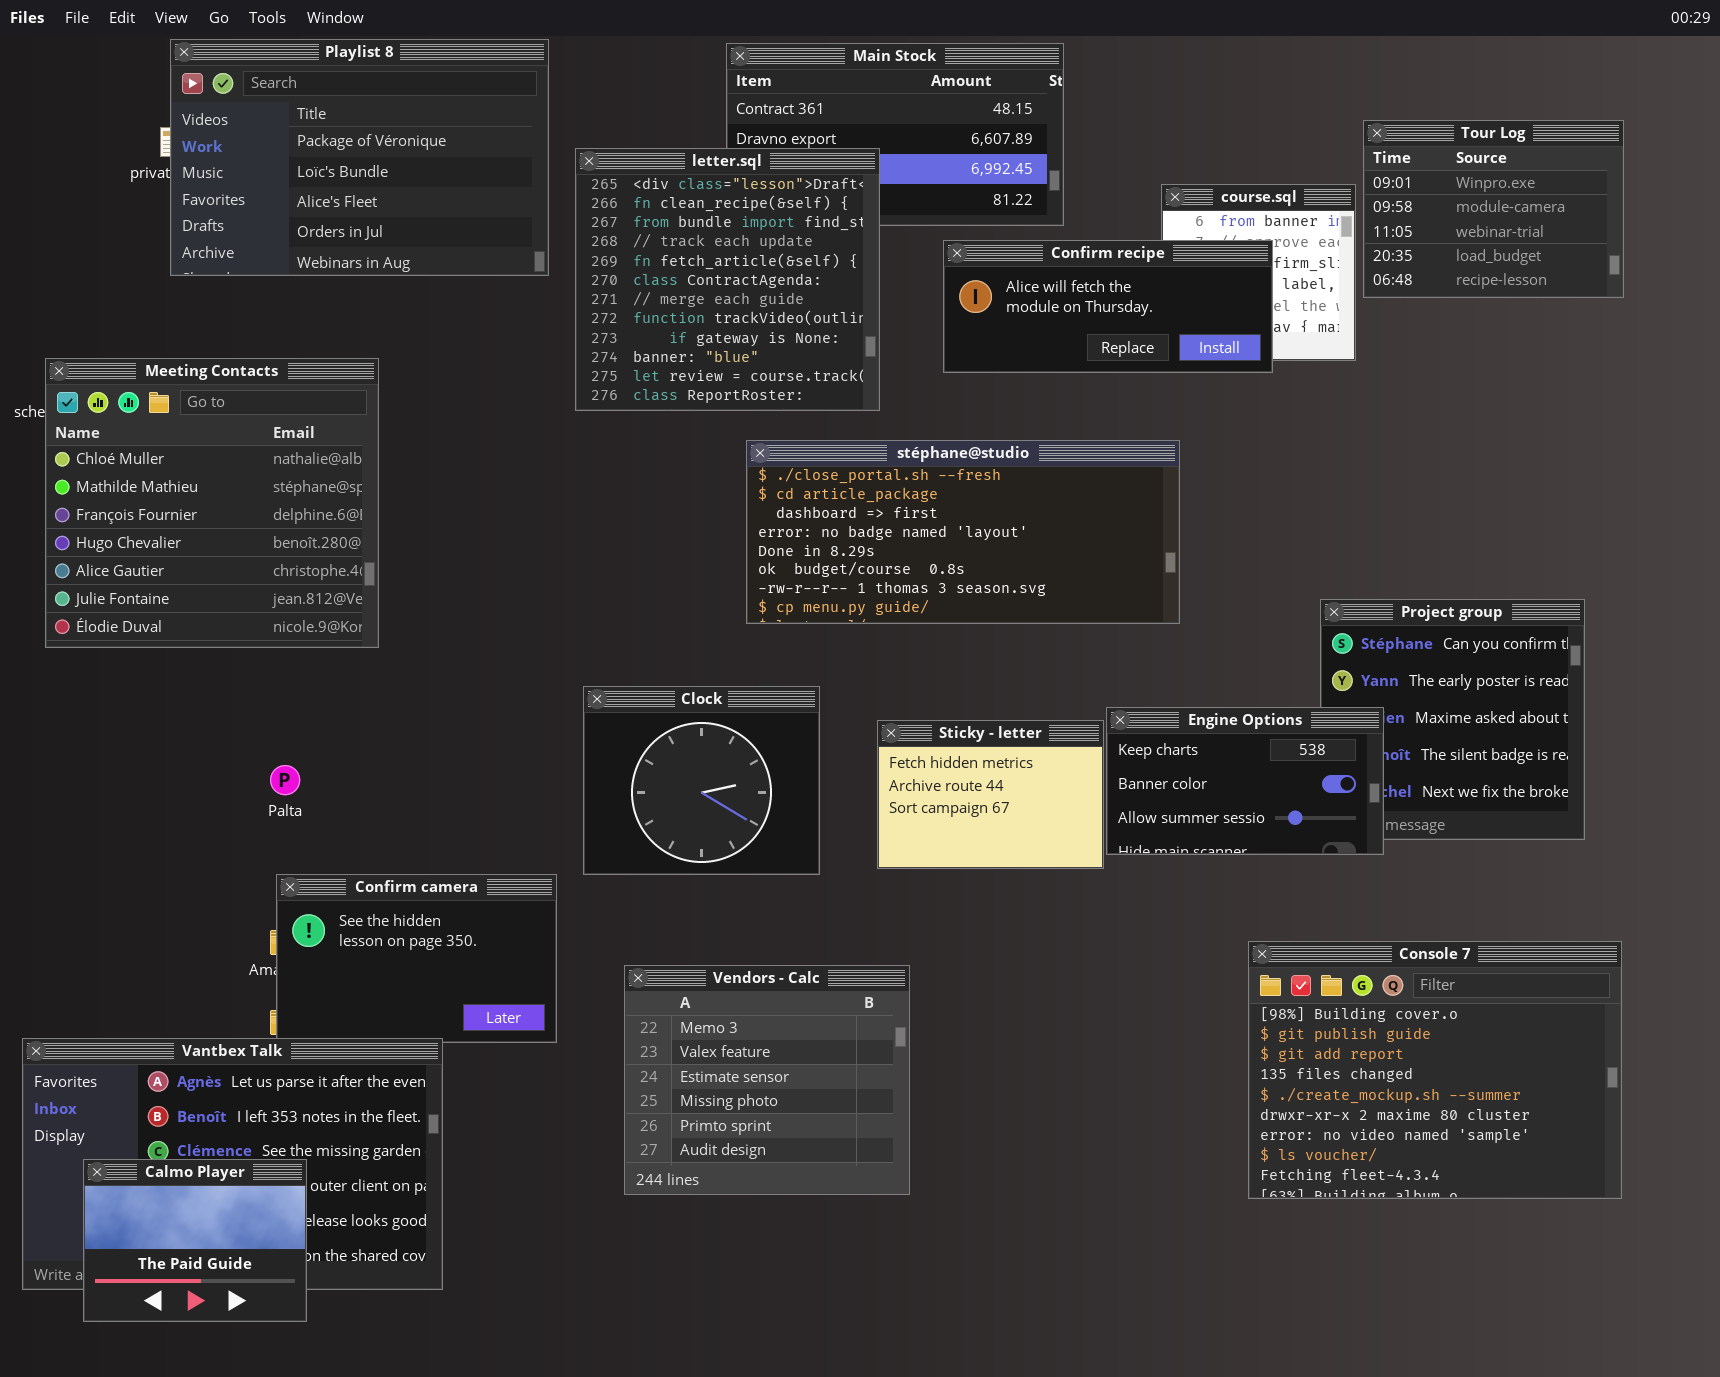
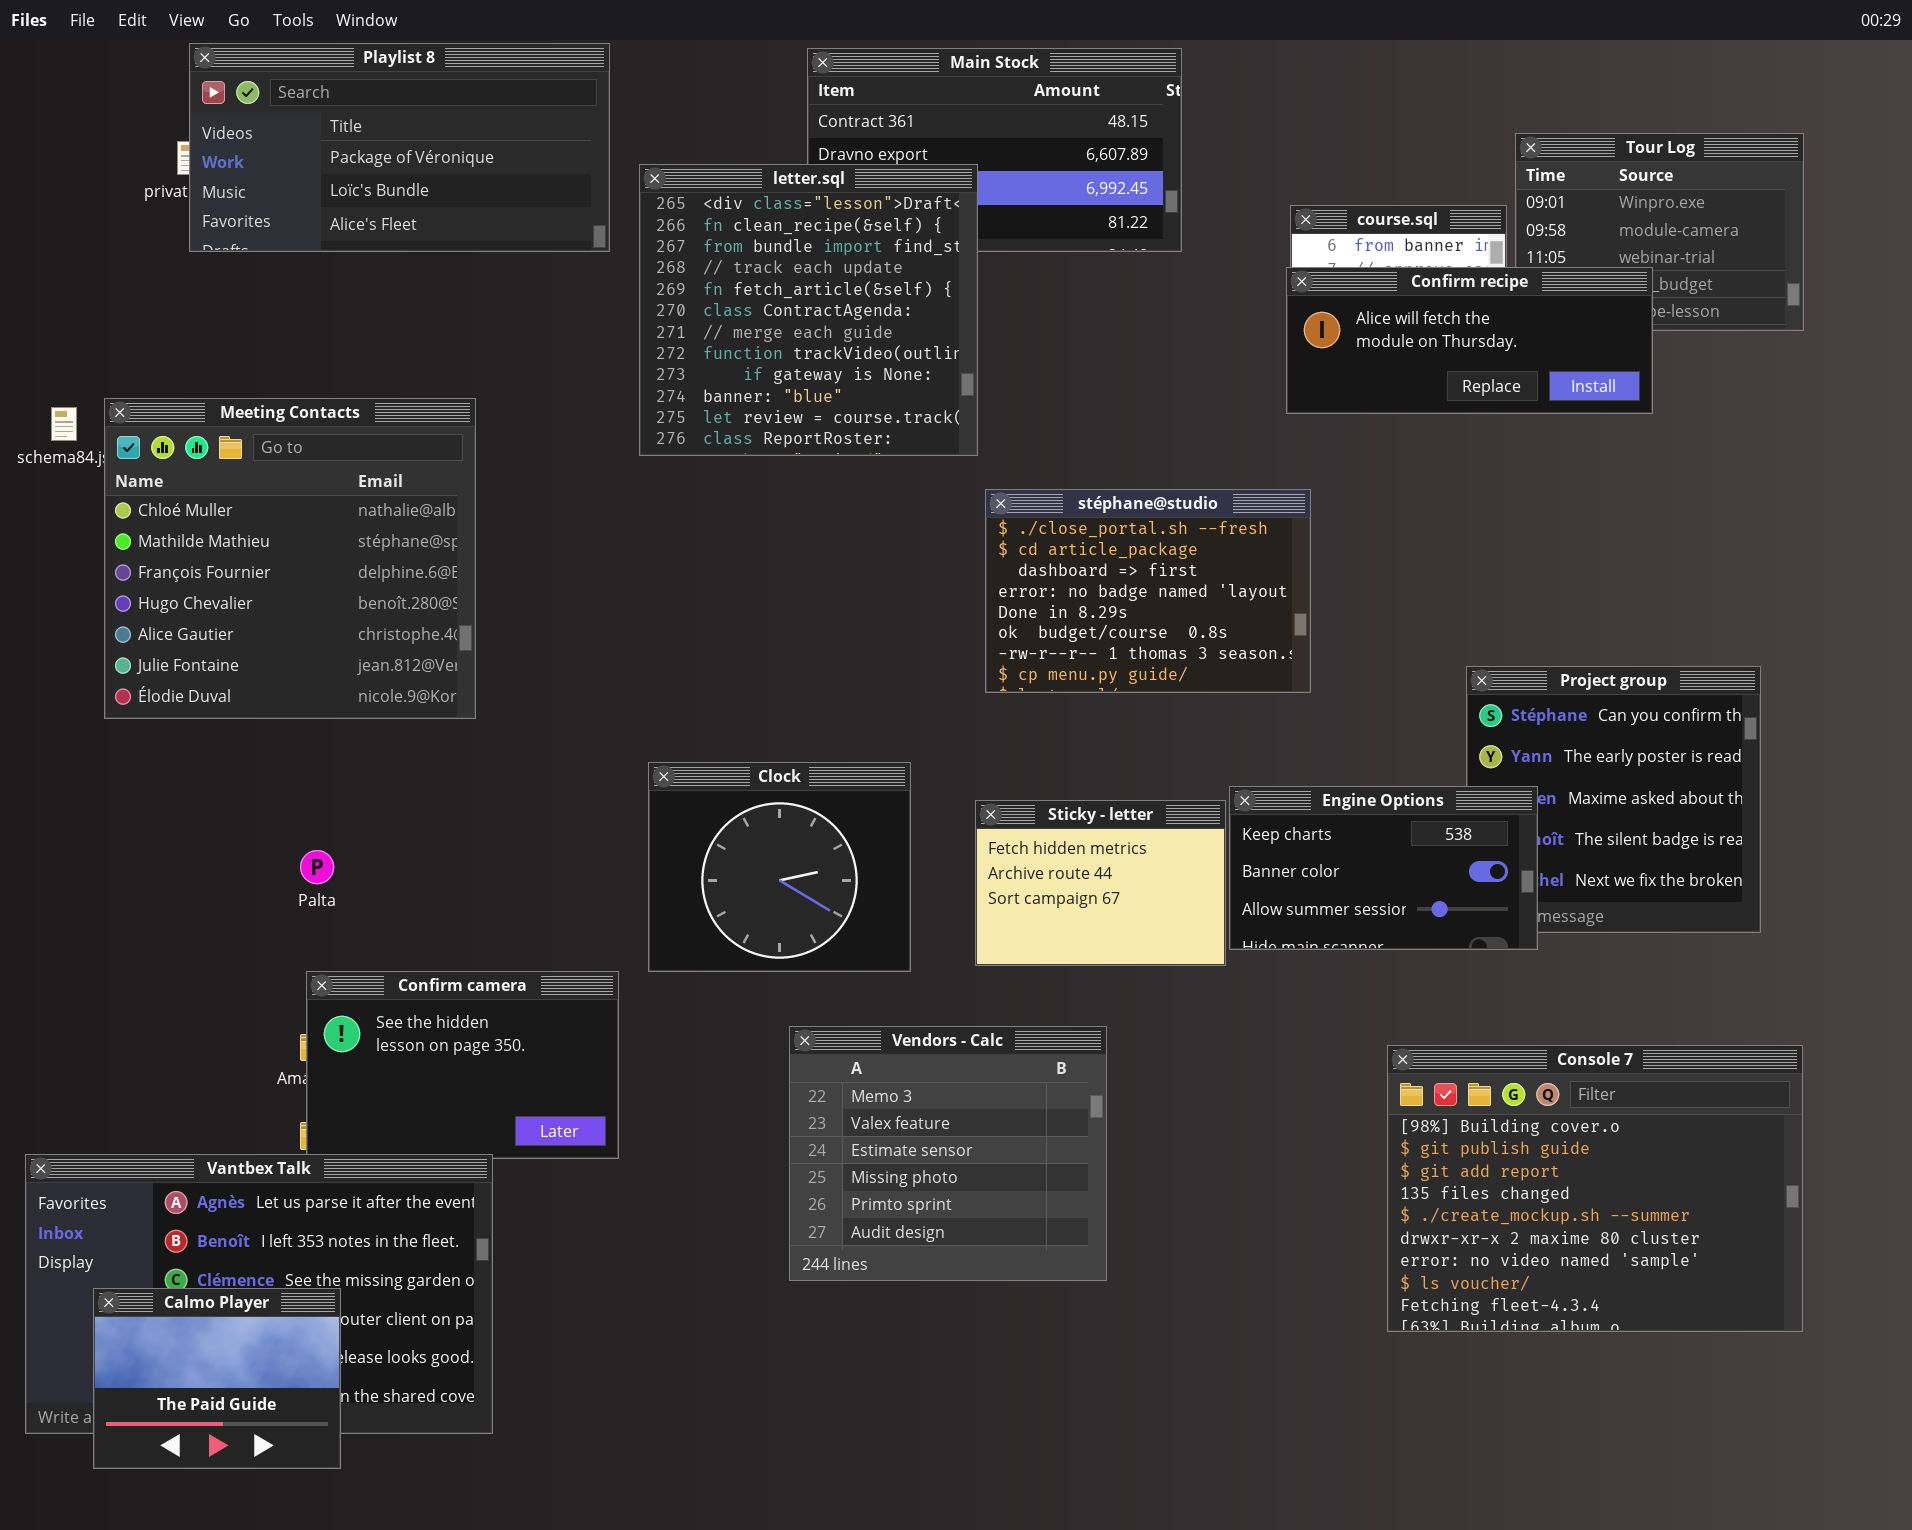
Playlist 8: [170,39,549,276] -> [189,43,610,252], resized
Confirm recipe: [943,240,1273,373] -> [1286,267,1653,414], moved
Meeting Contacts: [45,358,379,648] -> [104,398,476,719], moved
stéphane@studio: [746,440,1180,624] -> [985,489,1311,693], resized
Vendors - Calc: [624,965,910,1195] -> [789,1026,1107,1281], moved

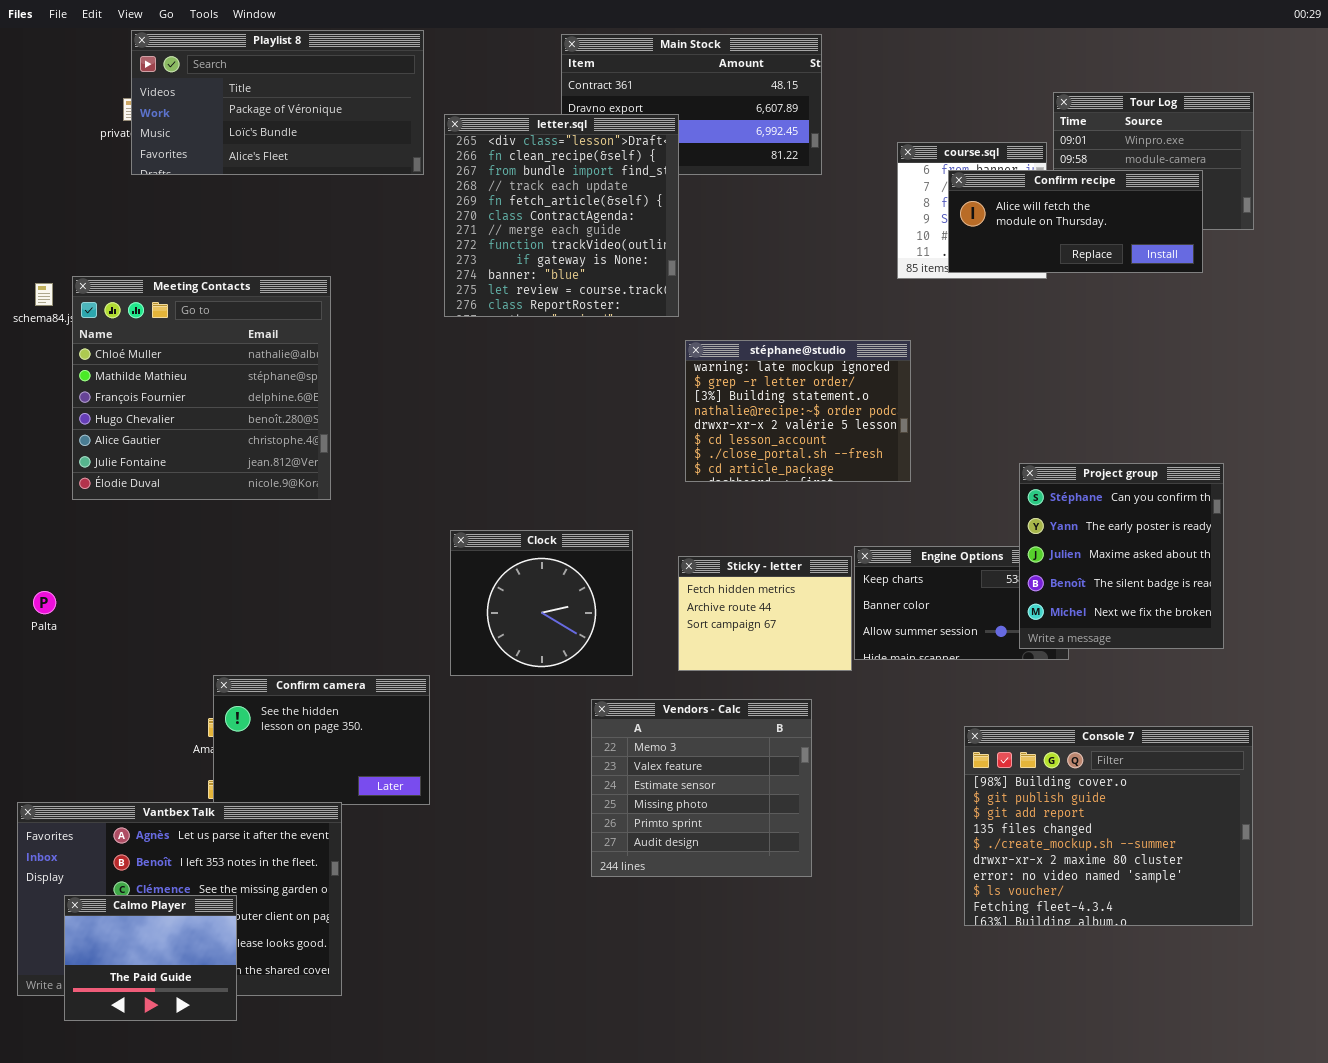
Confirm recipe: [1286,267,1653,414] -> [948,170,1203,273], moved
stéphane@studio: [985,489,1311,693] -> [685,340,911,482], scrolled up 6 rows
Project group: [1466,666,1761,933] -> [1019,463,1224,649], raised
Palta: [300,850,334,884] -> [33,591,56,614], moved
Vendors - Calc: [789,1026,1107,1281] -> [591,699,812,877], moved

